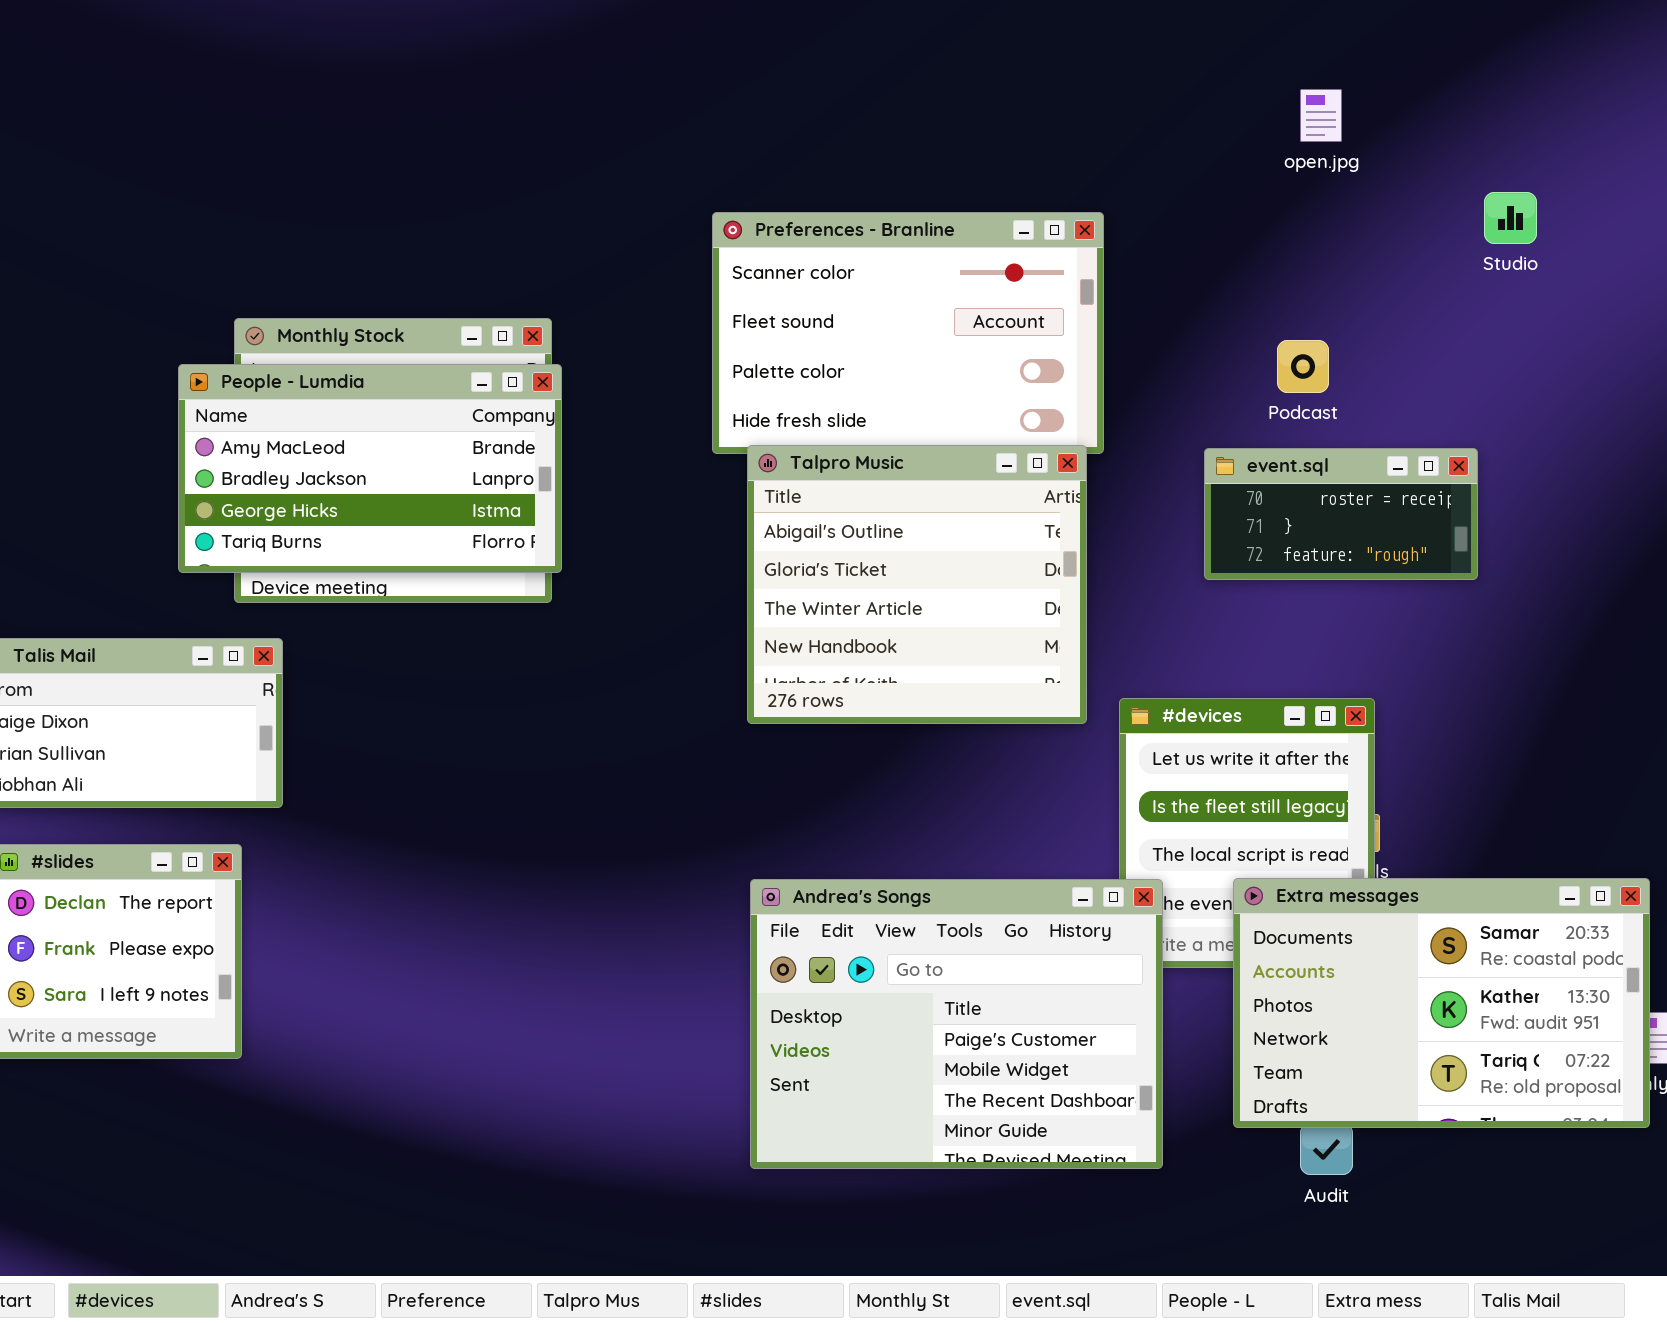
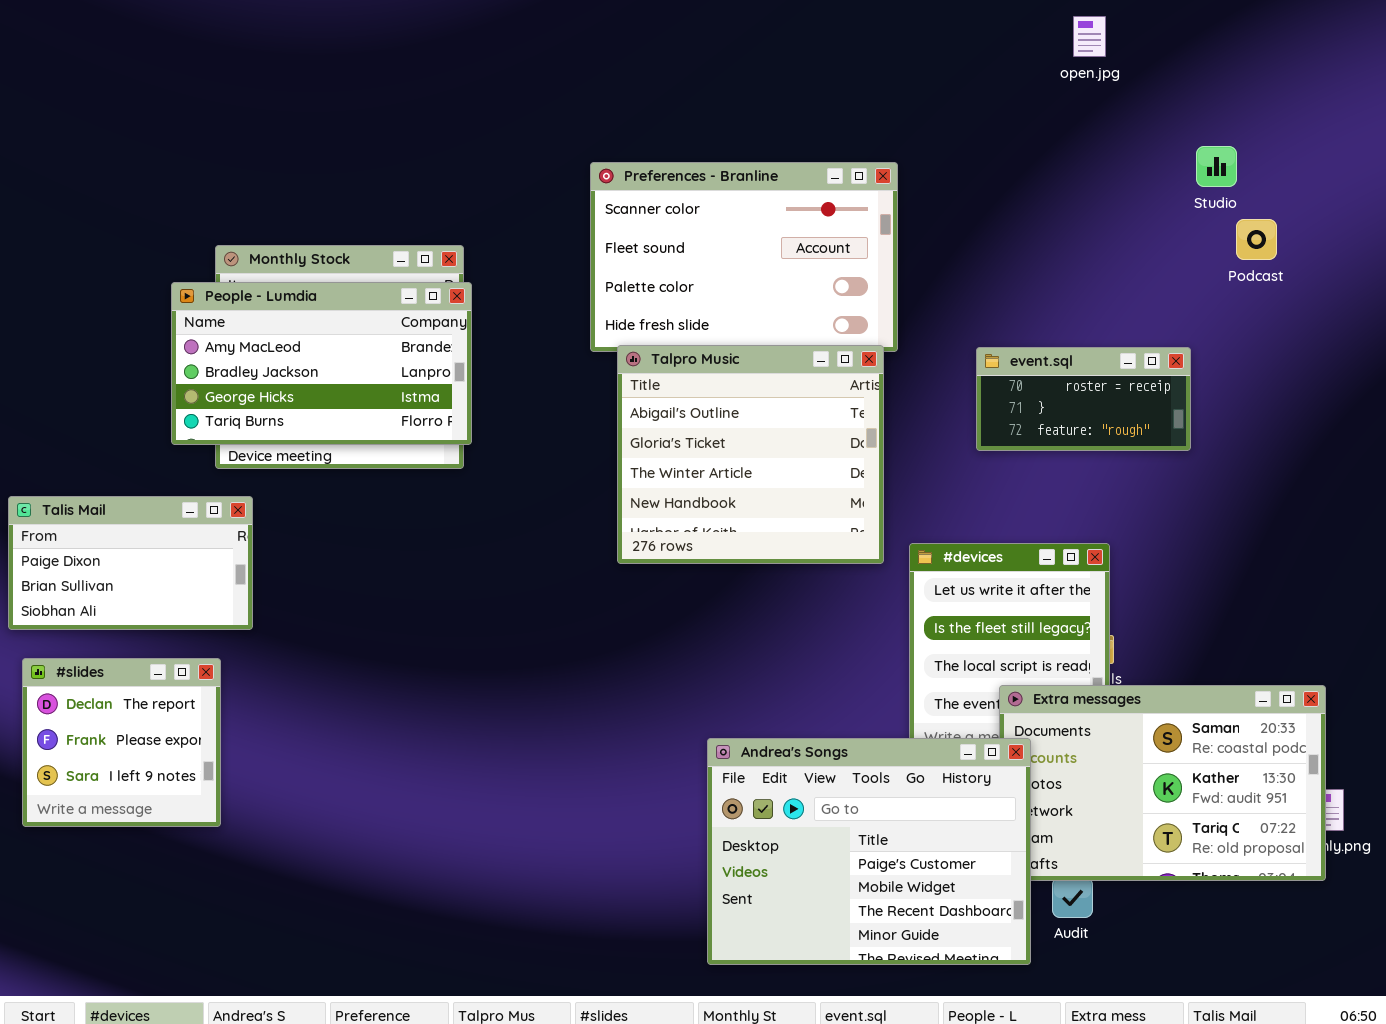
open.jpg: [1300,89,1342,142] -> [1073,16,1106,57], moved
Podcast: [1277,340,1329,393] -> [1236,219,1277,260], moved
Andrea's Songs: [750,879,1163,1169] -> [707,738,1031,965], moved

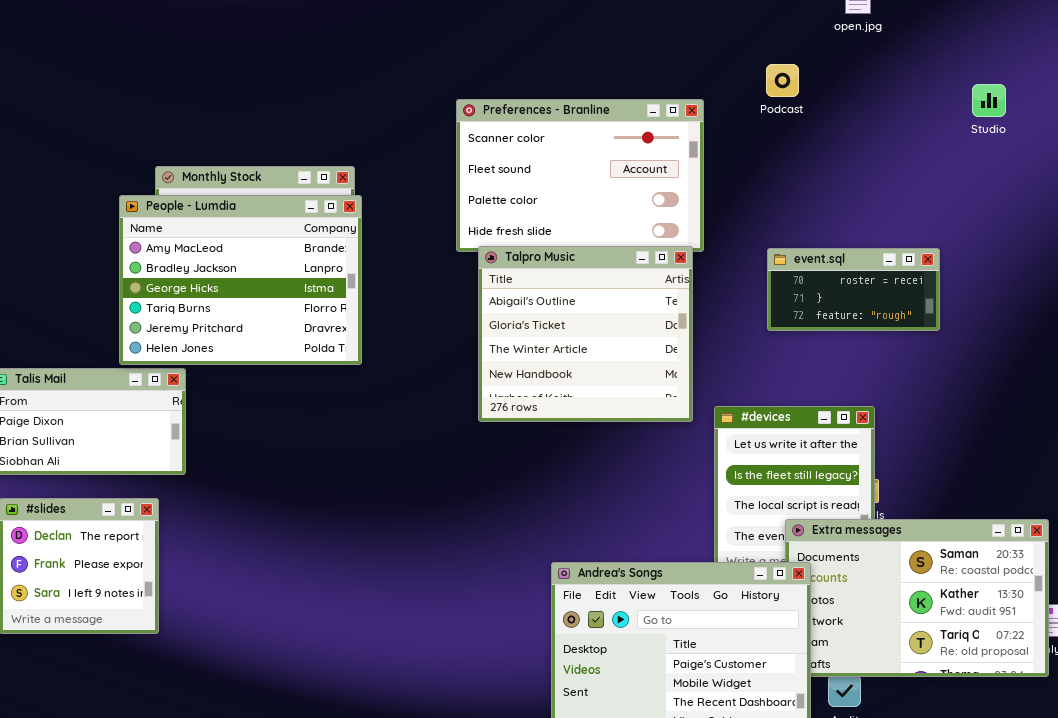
Studio: [1196,146,1237,187] -> [972,84,1006,117], moved
Podcast: [1236,219,1277,260] -> [766,64,799,97], moved
People - Lumdia: [171,282,472,445] -> [119,195,362,365], resized

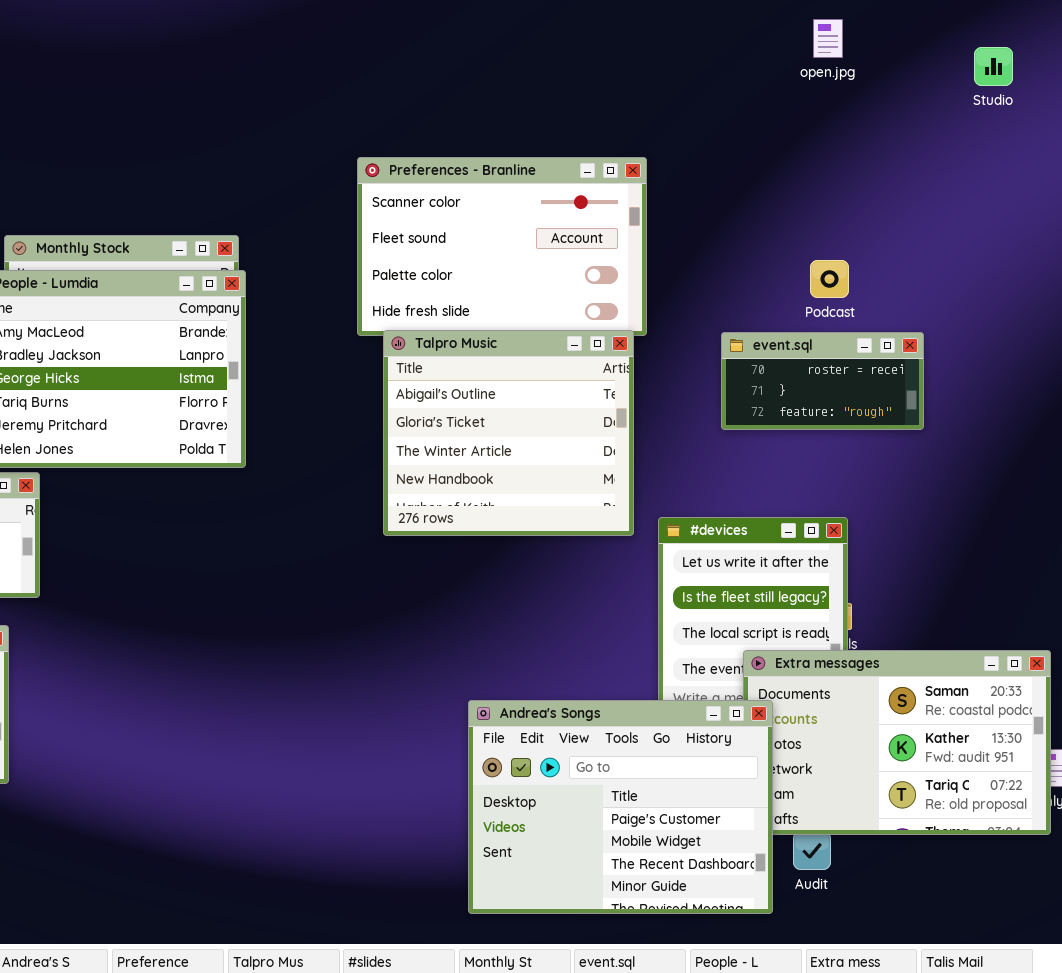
Podcast: [766,64,799,97] -> [810,260,849,298], moved
Studio: [972,84,1006,117] -> [974,47,1013,86], moved

